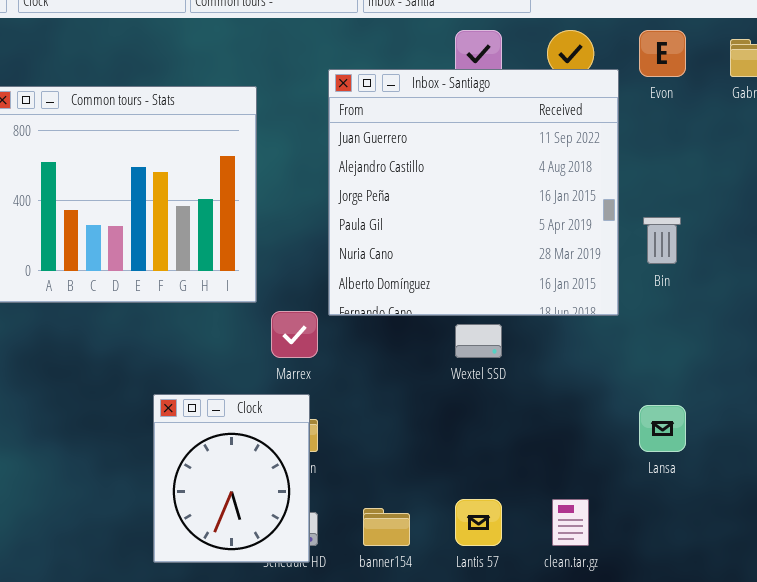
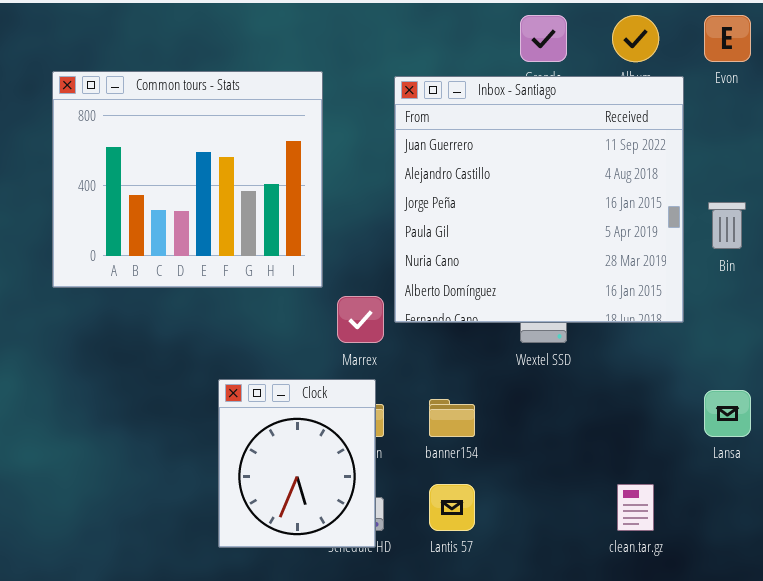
Inbox - Santiago: [328,69,619,316] -> [394,76,684,323], moved
Lantis 57: [455,499,502,546] -> [429,484,475,531], moved
banner154: [363,508,410,546] -> [429,399,475,437], moved

